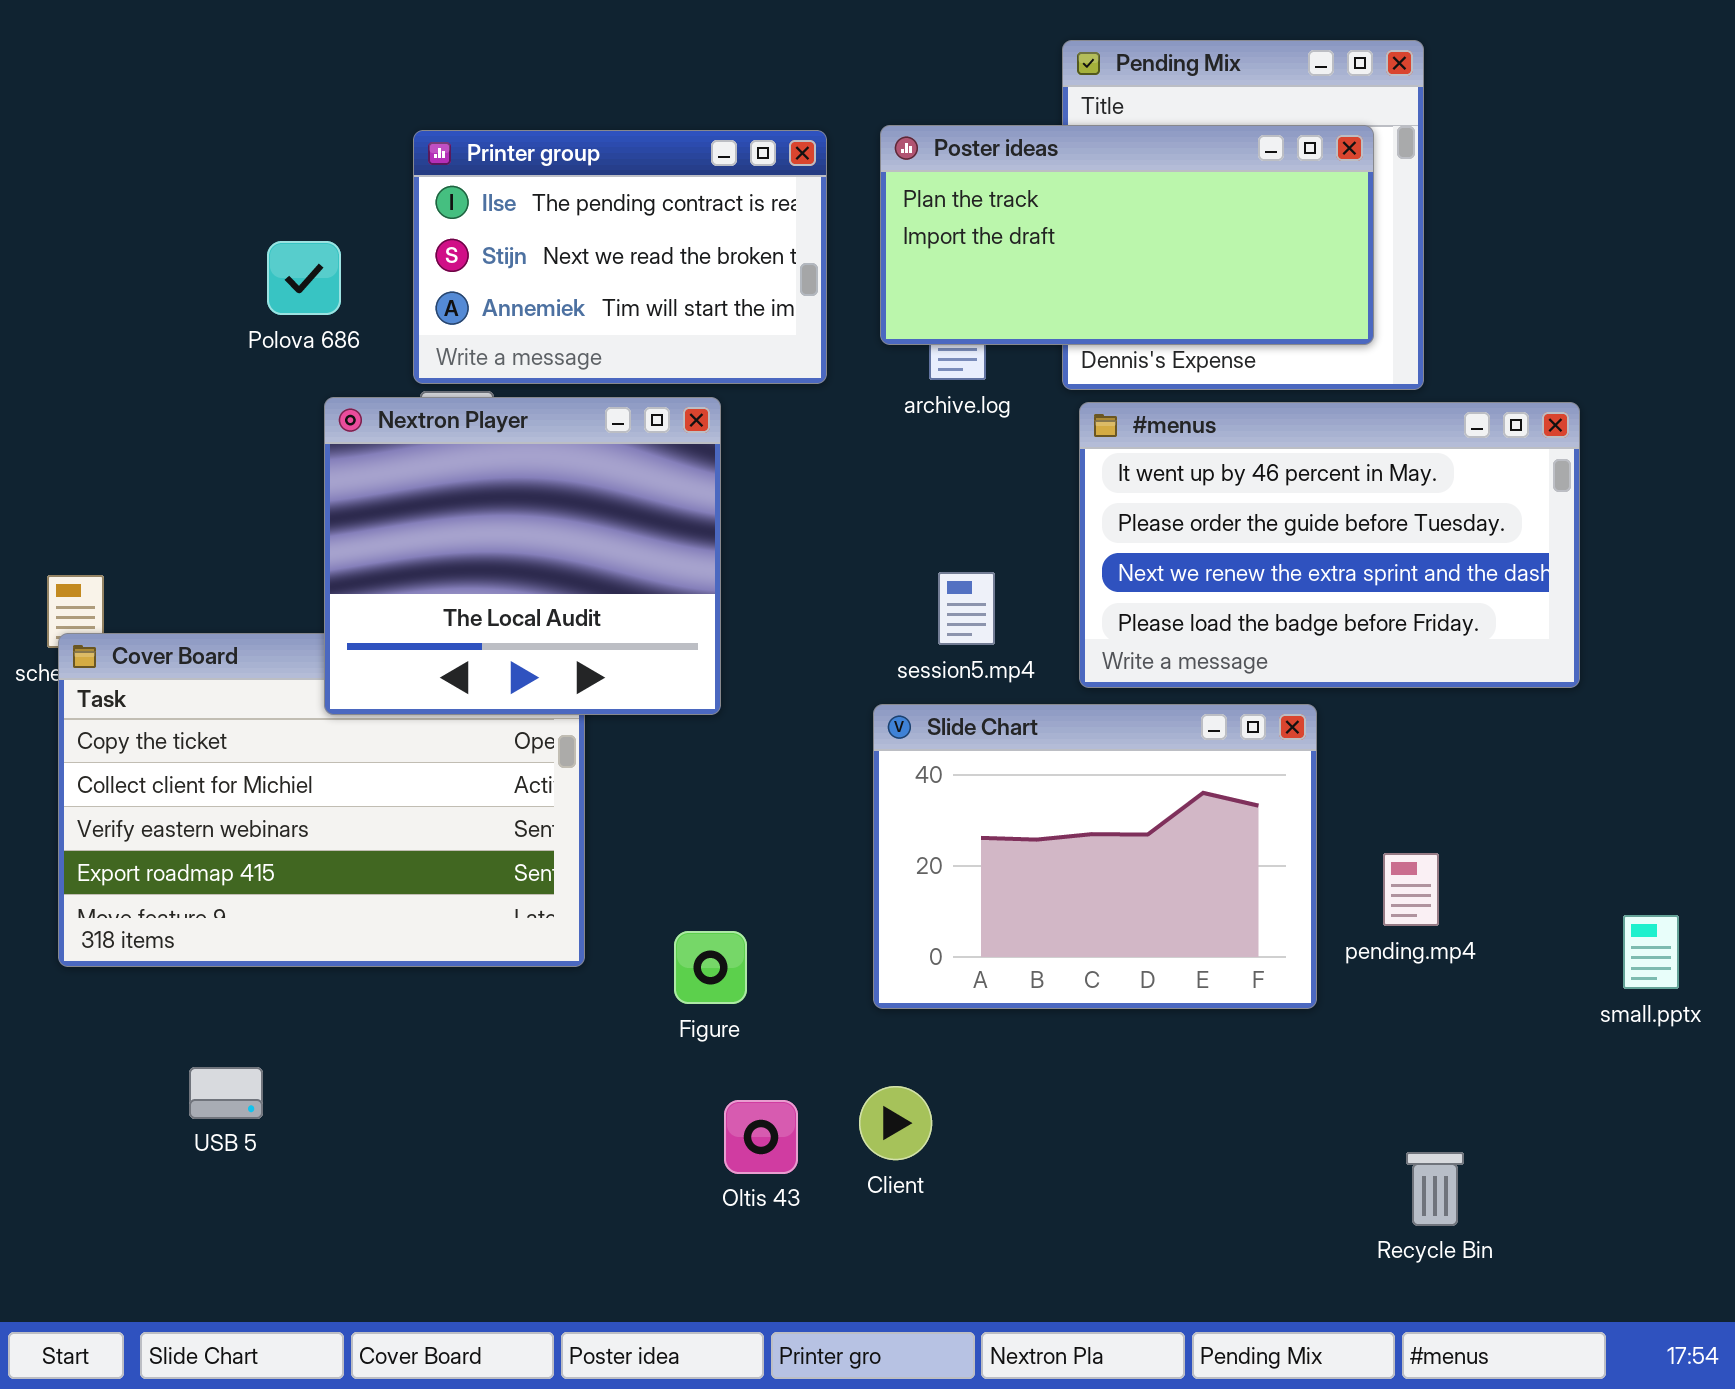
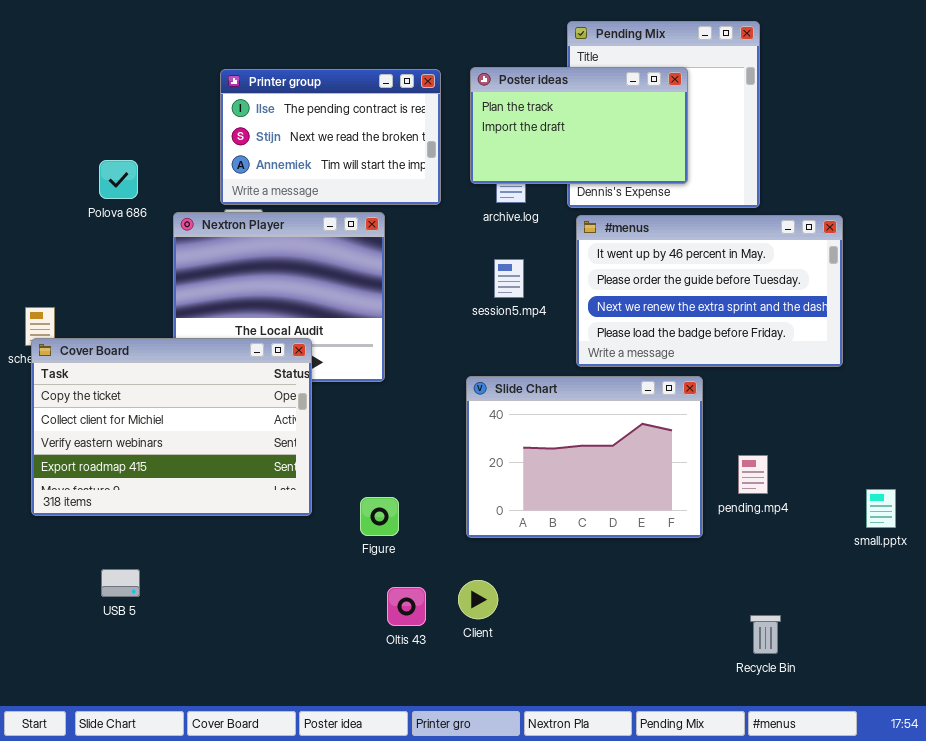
Poster ideas: [880,125,1374,345] -> [470,67,688,184], resized
Polova 686: [267,241,341,315] -> [99,160,138,199], moved
session5.mp4: [938,572,995,645] -> [494,259,524,298], moved
Cover Board: [58,633,585,967] -> [31,338,312,516], raised

